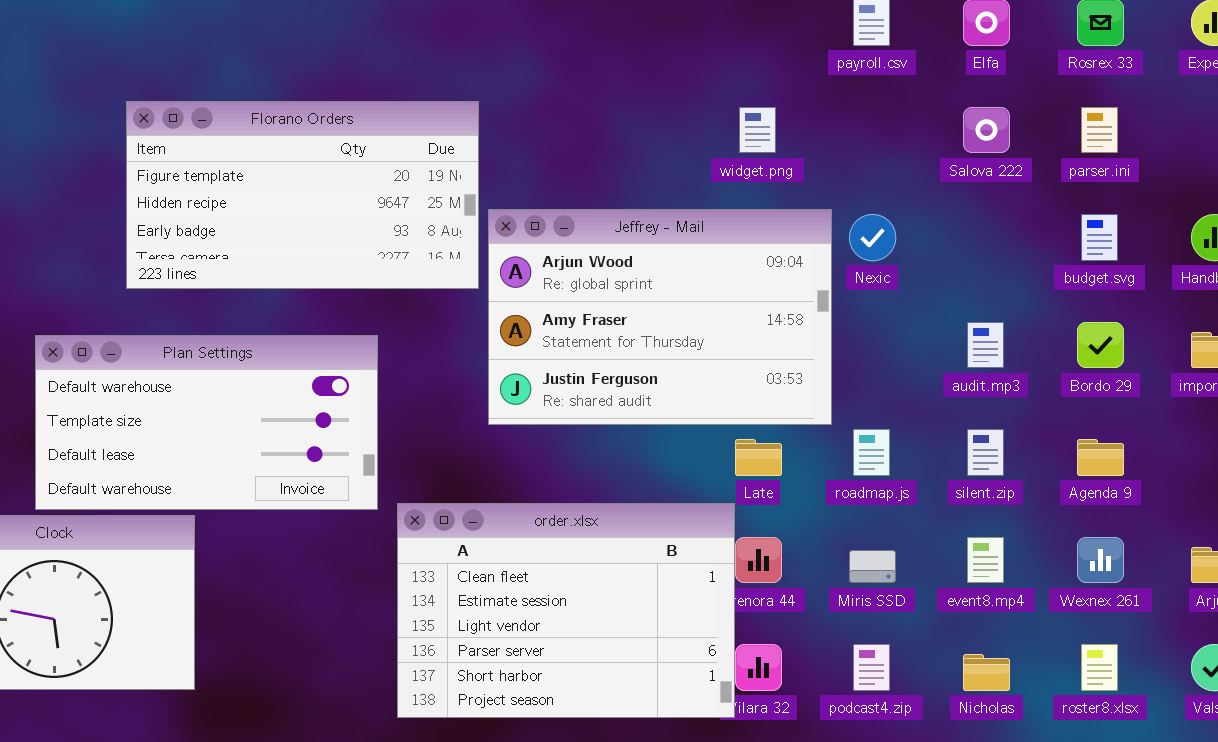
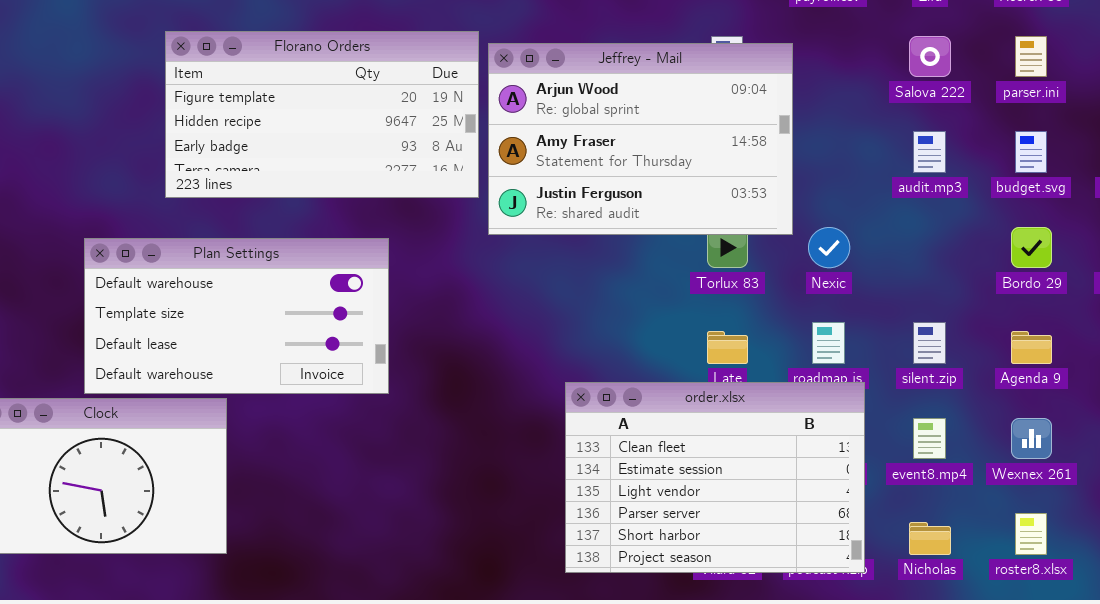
Jeffrey - Mail: [488,209,832,425] -> [488,43,793,235], moved
Nexic: [849,214,896,261] -> [808,227,850,268], moved
audit.mp3: [967,322,1004,368] -> [913,131,946,173], moved
order.xlsx: [397,503,735,718] -> [565,382,865,573], moved

